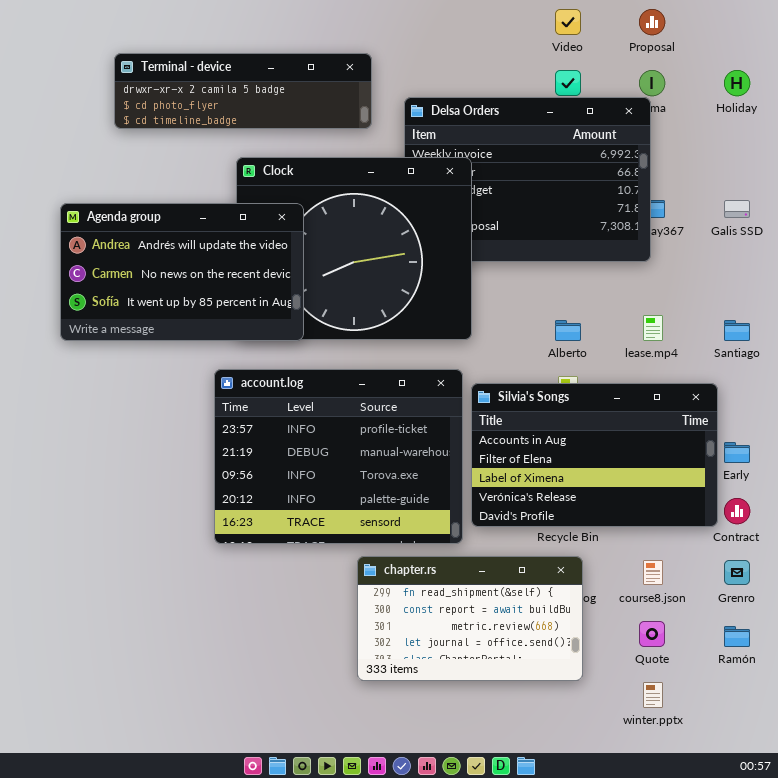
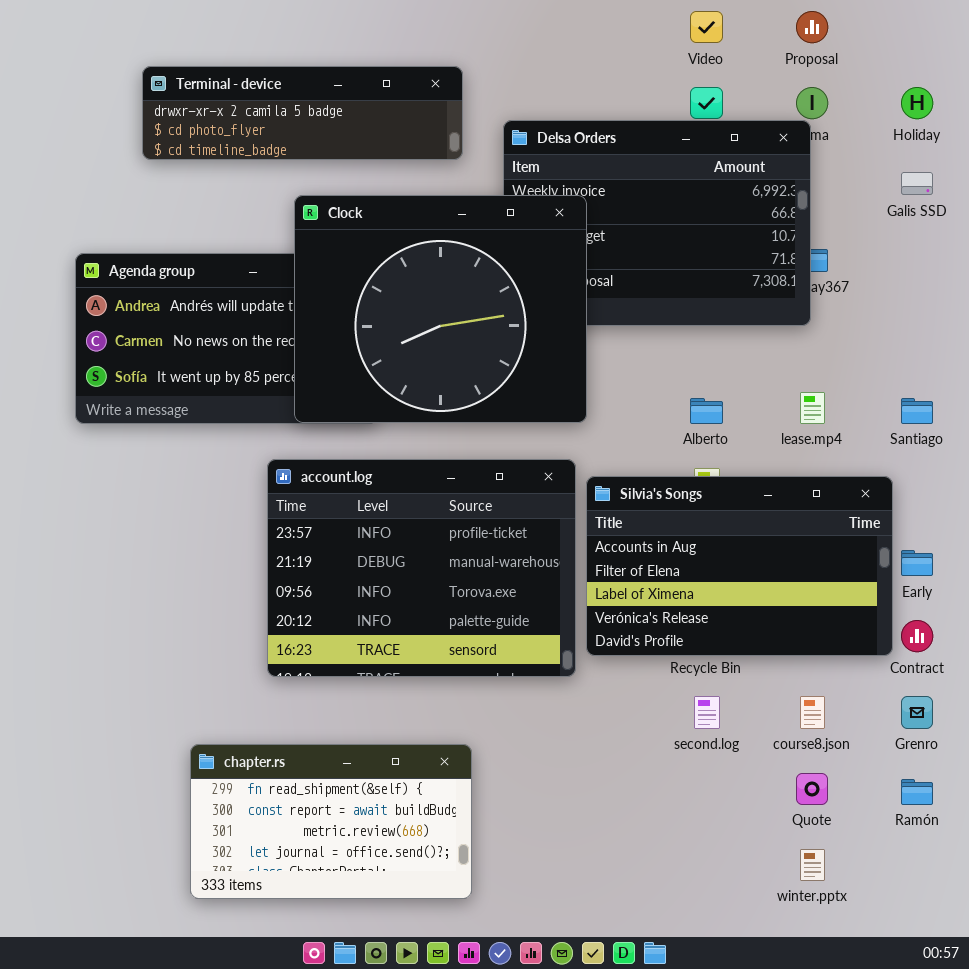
Clock: [236,157,472,340] -> [294,195,587,423], raised
Galis SSD: [724,200,750,218] -> [901,172,933,195], moved
chapter.rs: [357,556,583,681] -> [190,744,472,899], moved

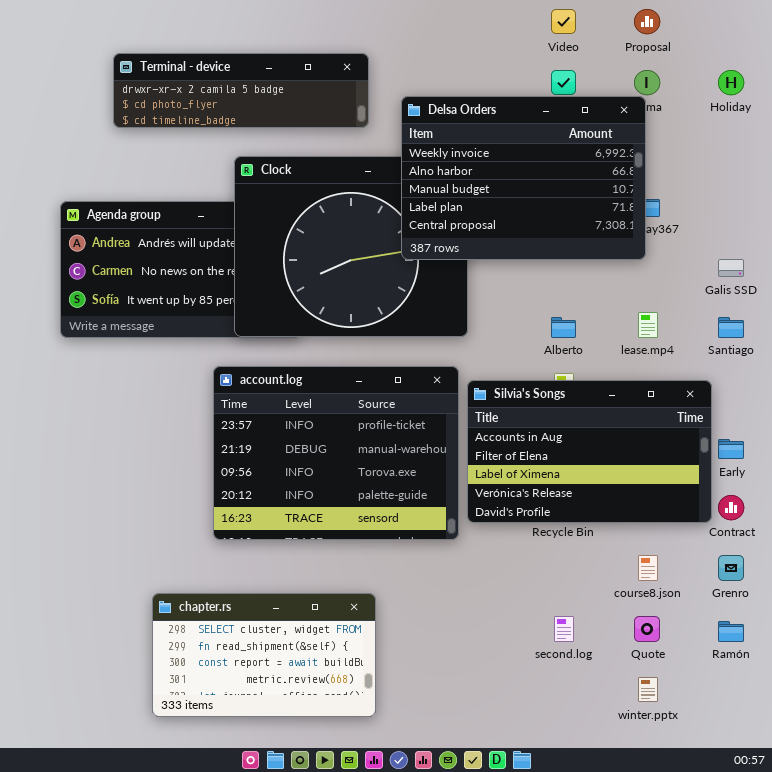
Delsa Orders: [503,120,811,326] -> [401,96,646,260], raised
Galis SSD: [901,172,933,195] -> [718,259,744,277], moved
second.log: [694,696,720,729] -> [554,616,574,642], moved
chapter.rs: [190,744,472,899] -> [152,593,376,717], scrolled up 1 row

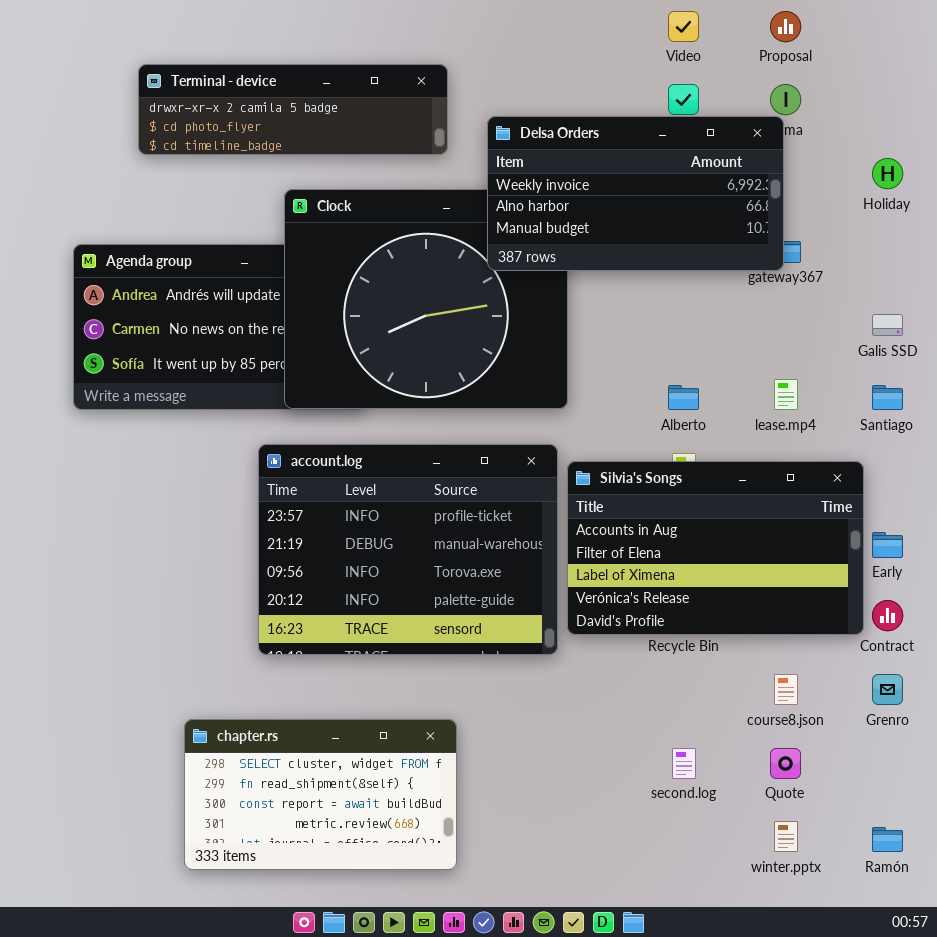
Holiday: [718,70,744,95] -> [872,158,903,189], moved
Delsa Orders: [401,96,646,260] -> [487,116,784,271], resized
Ramón: [718,621,744,642] -> [872,827,903,852], moved

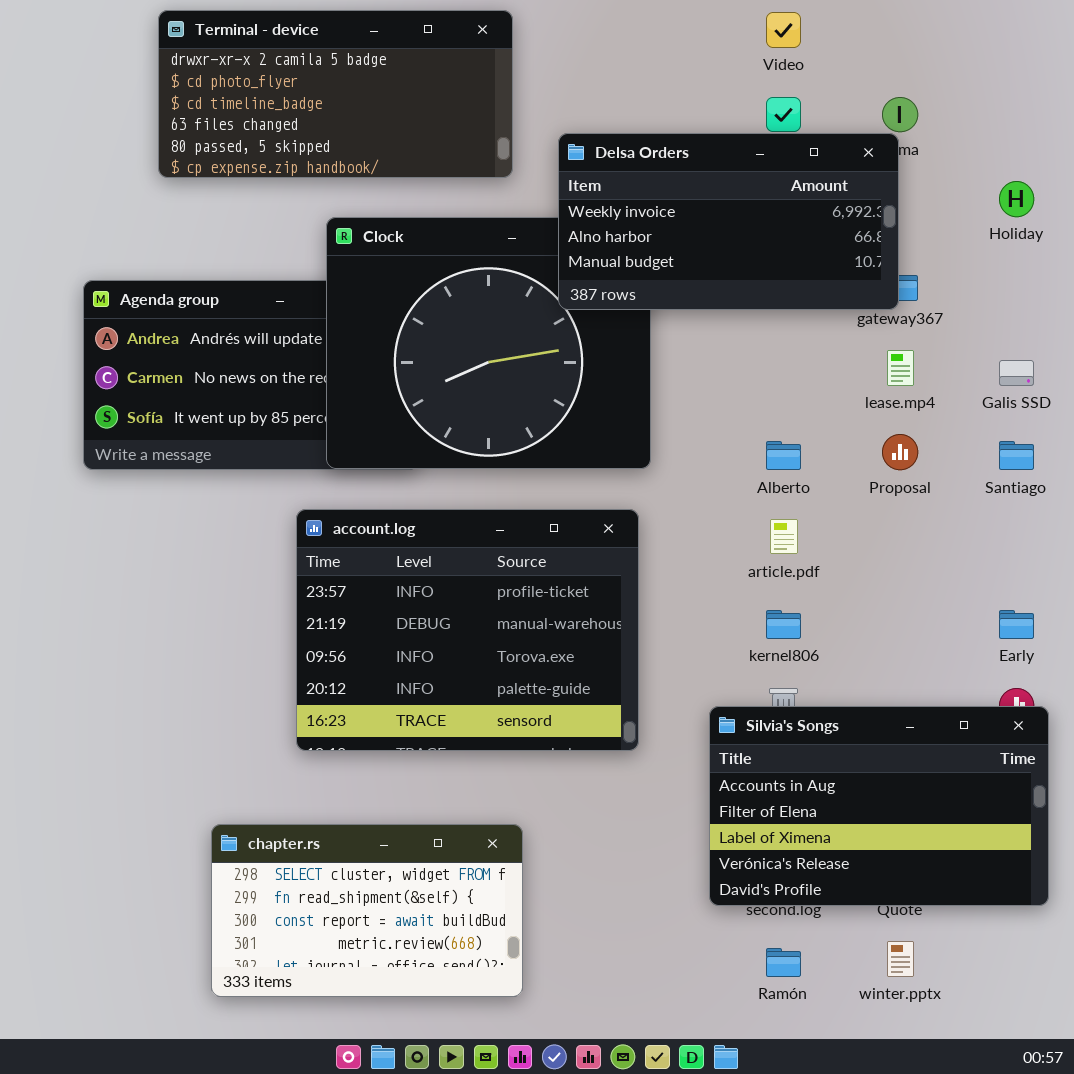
Proposal: [770,11,801,42] -> [882,434,918,470], moved
Terminal - device: [138,64,448,155] -> [158,10,513,178], resized
lease.mp4: [774,379,798,410] -> [887,350,914,386], moved
Silvia's Songs: [567,461,864,635] -> [709,706,1049,906], moved
Ramón: [872,827,903,852] -> [766,948,801,977], moved

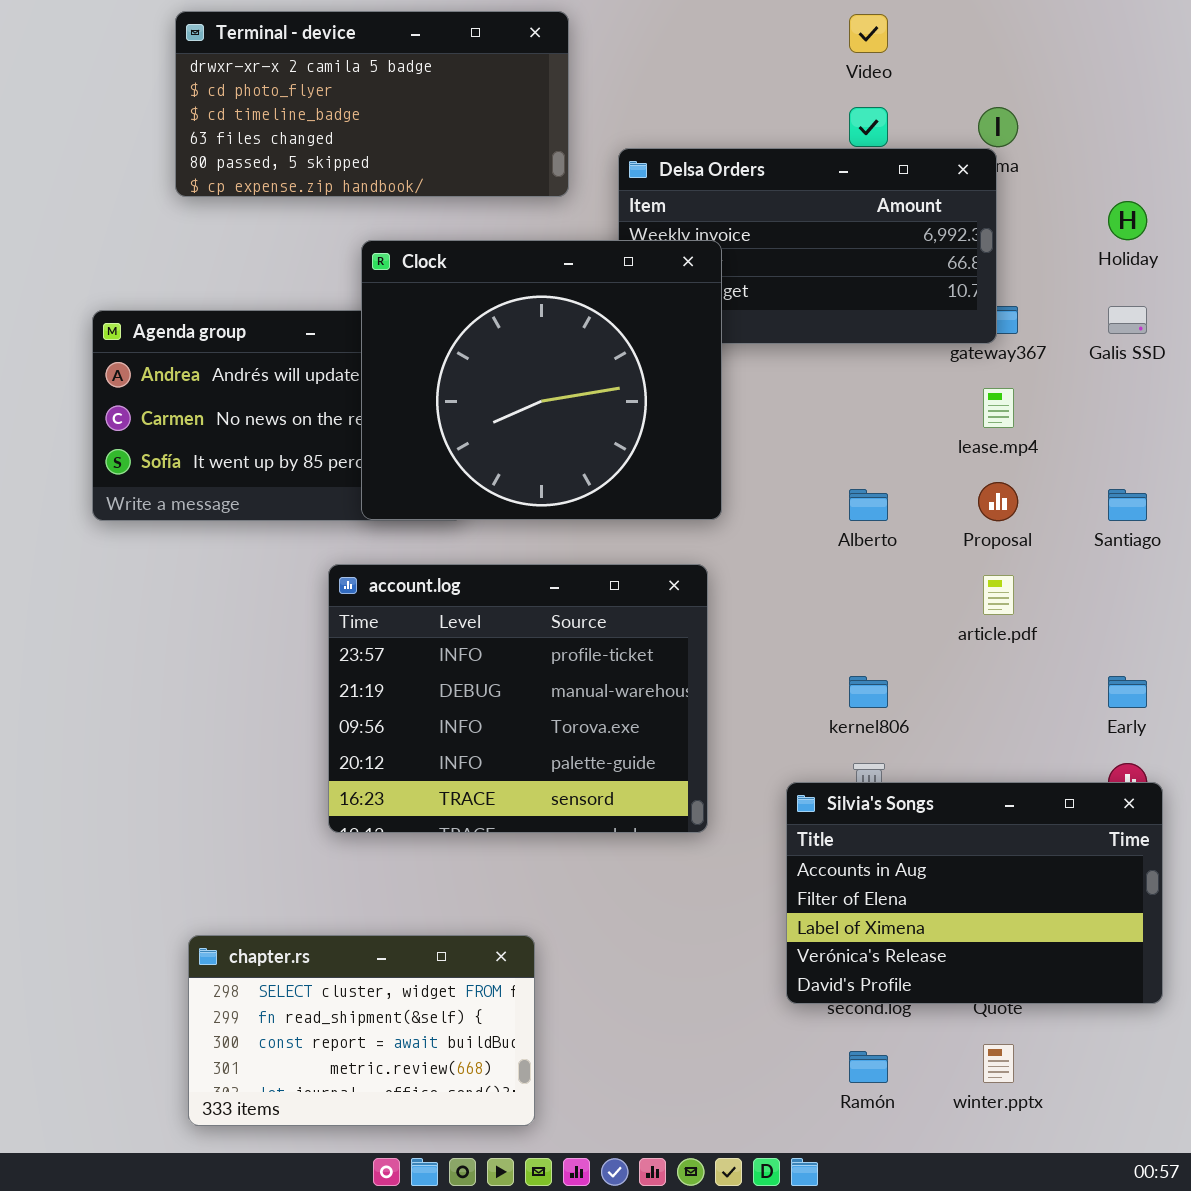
Clock: [326,217,651,469] -> [361,240,722,520], raised
Galis SSD: [999,360,1034,386] -> [1108,306,1147,334], moved
article.pdf: [770,519,798,554] -> [983,575,1014,615], moved
chapter.rs: [211,824,523,997] -> [188,935,535,1126], moved

